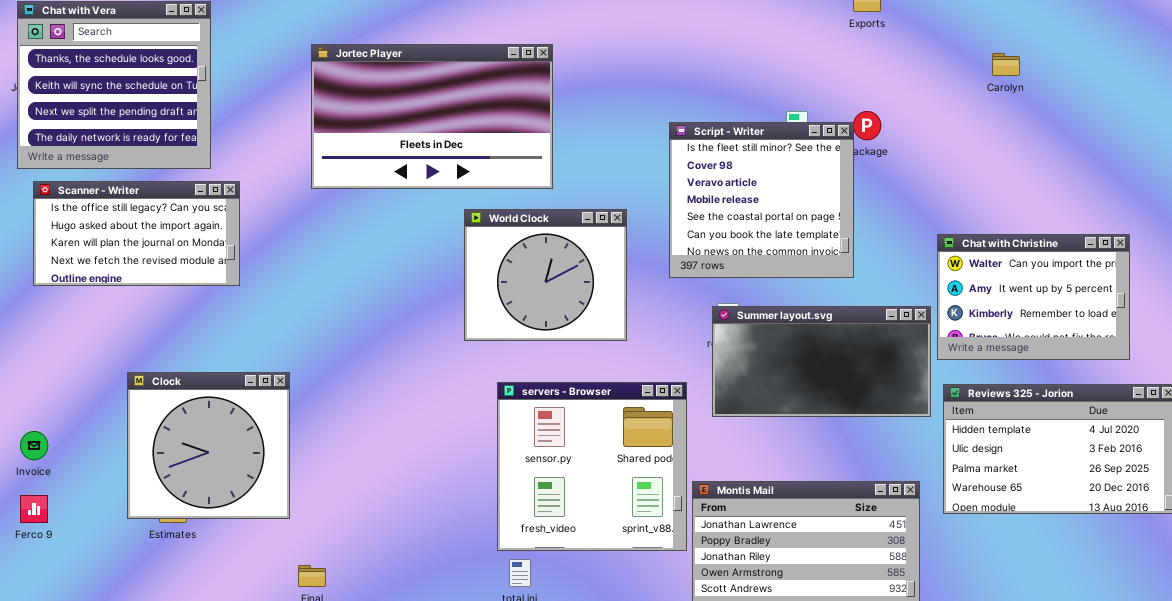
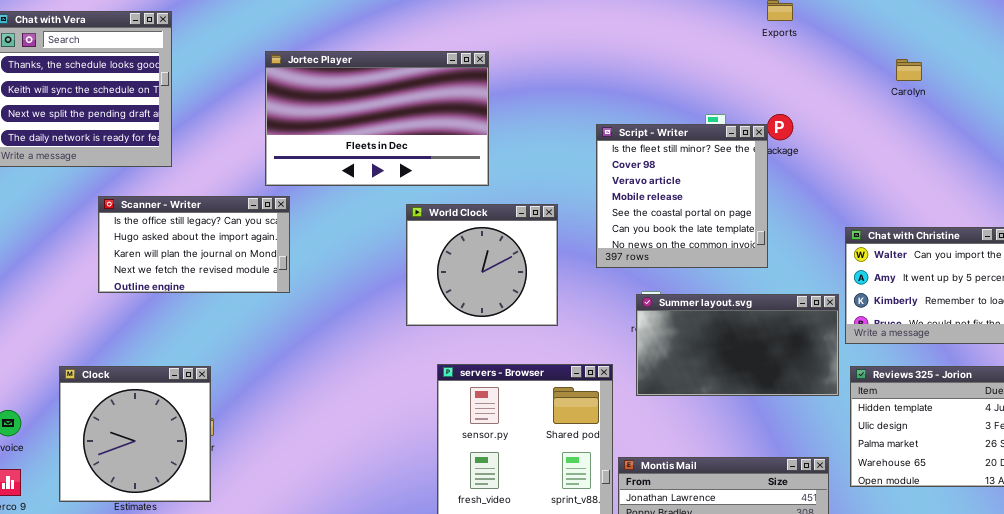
Scanner - Writer: [33,181,240,286] -> [98,196,290,293], moved
Clock: [127,372,290,519] -> [59,366,211,502], moved

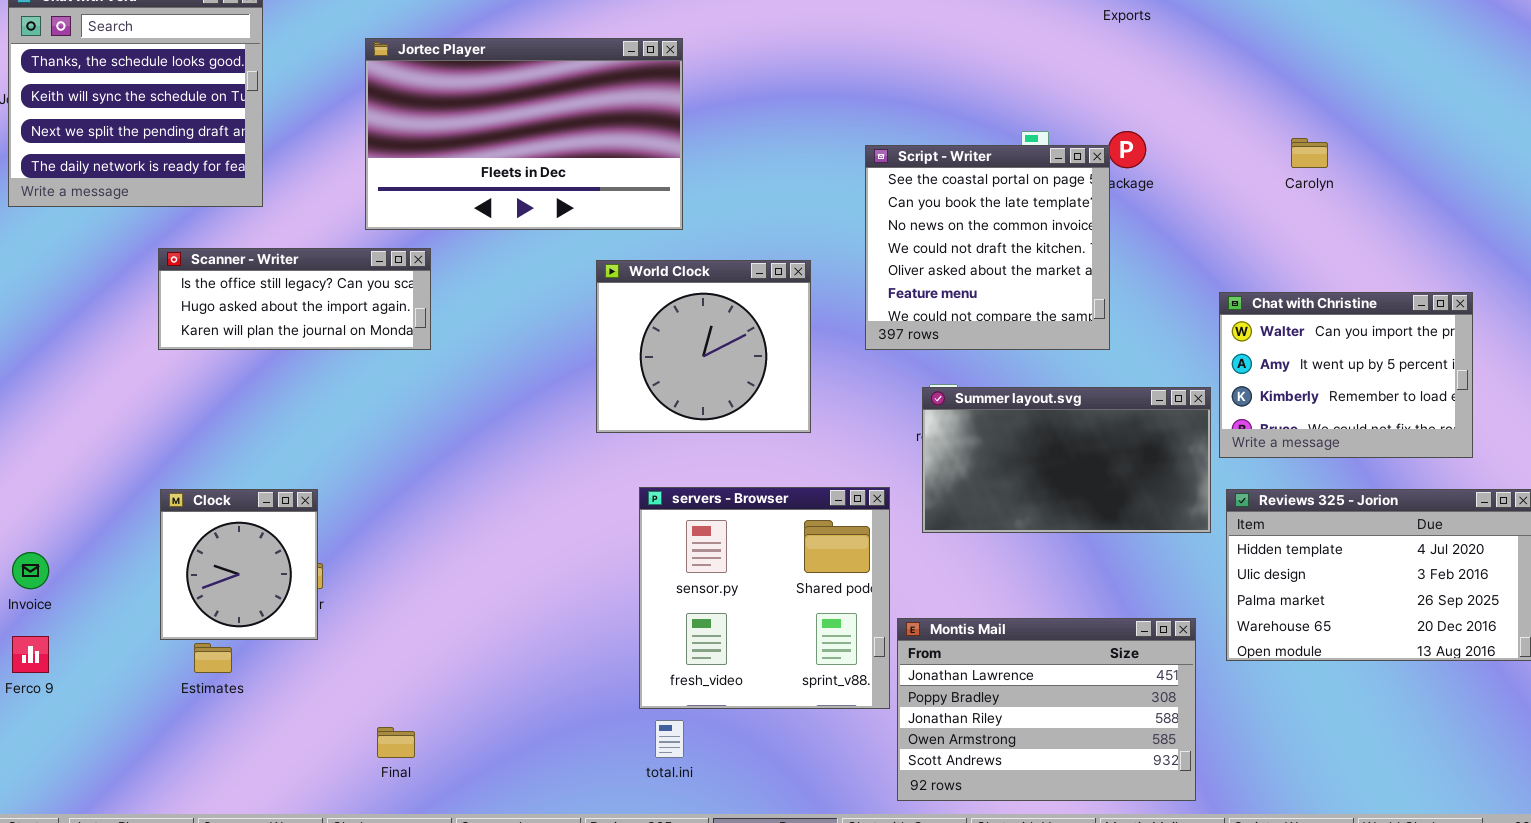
Jortec Player: [265,51,489,186] -> [365,38,683,230], moved
Carolyn: [896,59,922,81] -> [1291,138,1328,168], moved
Script - Writer: [596,124,768,268] -> [865,145,1110,350], scrolled down 4 rows
Scanner - Writer: [98,196,290,293] -> [158,248,431,350], resized
Clock: [59,366,211,502] -> [160,489,318,640], resized

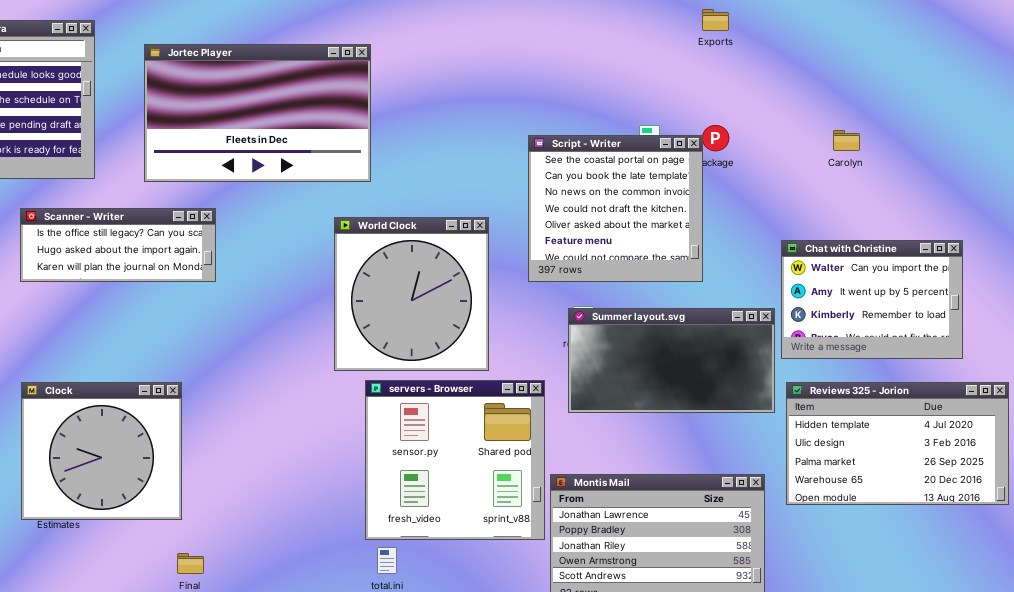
Jortec Player: [365,38,683,230] -> [144,44,371,182], moved
World Clock: [596,260,811,433] -> [334,217,489,371], resized
Clock: [160,489,318,640] -> [21,382,182,520], resized

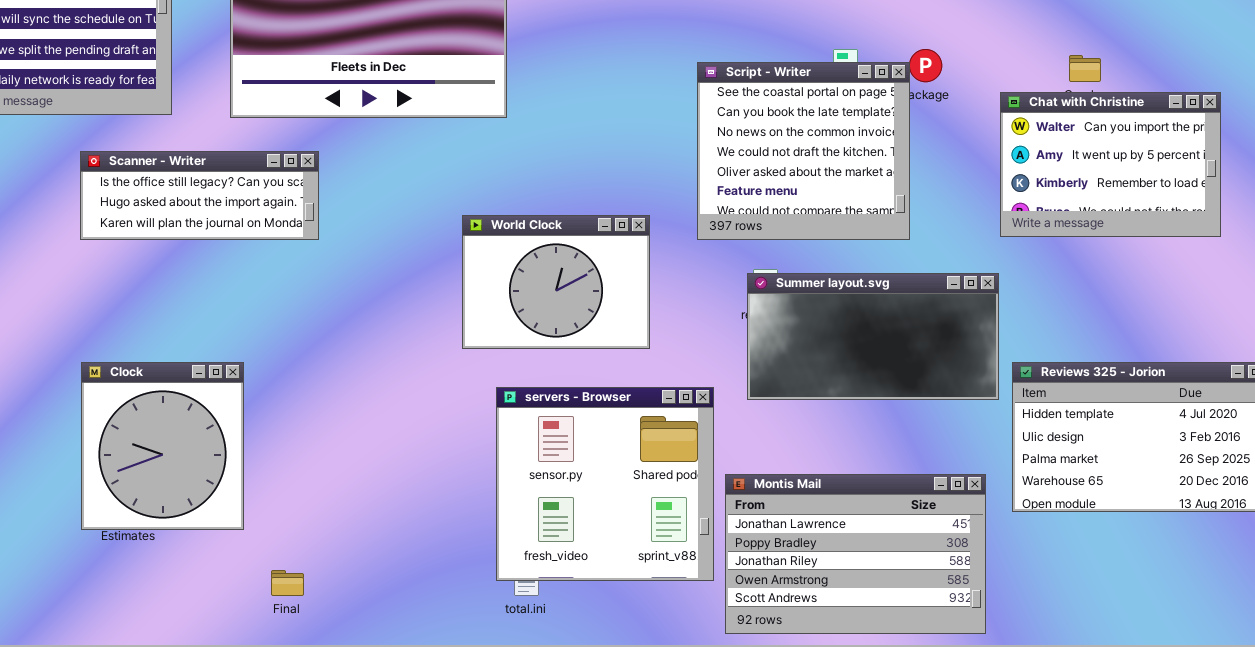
World Clock: [334,217,489,371] -> [462,215,650,349], resized
Chat with Christine: [781,240,963,359] -> [1000,92,1221,237], moved
servers - Browser: [365,380,545,540] -> [496,387,714,581], moved
Clock: [21,382,182,520] -> [81,362,244,530], resized

